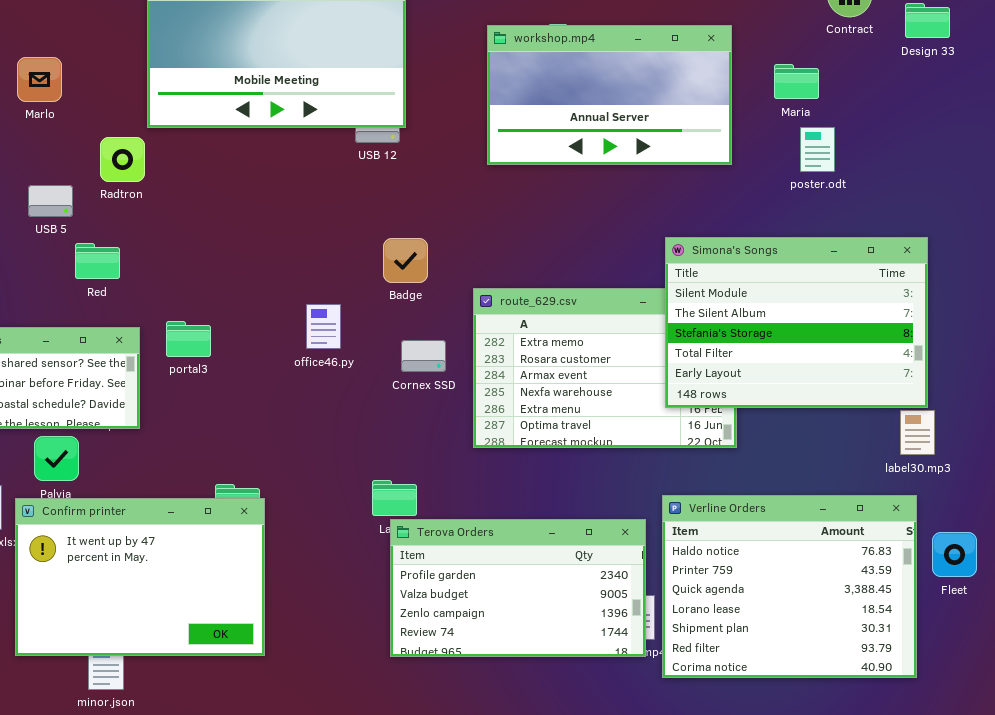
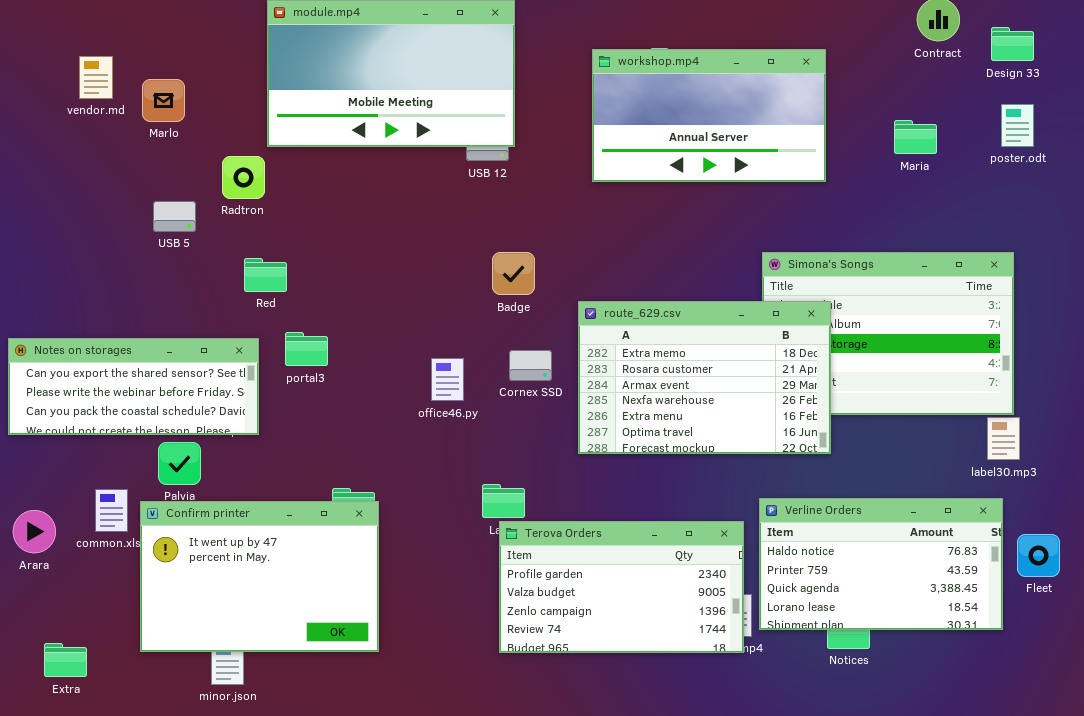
Maria: [774,64,819,99] -> [894,120,937,154], moved
poster.odt: [800,127,835,172] -> [1001,104,1034,147], moved
Red: [75,243,120,279] -> [244,258,287,292], moved
route_629.csv: [473,288,737,448] -> [578,301,831,454], raised
office46.py: [306,304,341,349] -> [431,358,464,401], moved
Verline Orders: [662,495,917,678] -> [759,498,1003,630], resized

